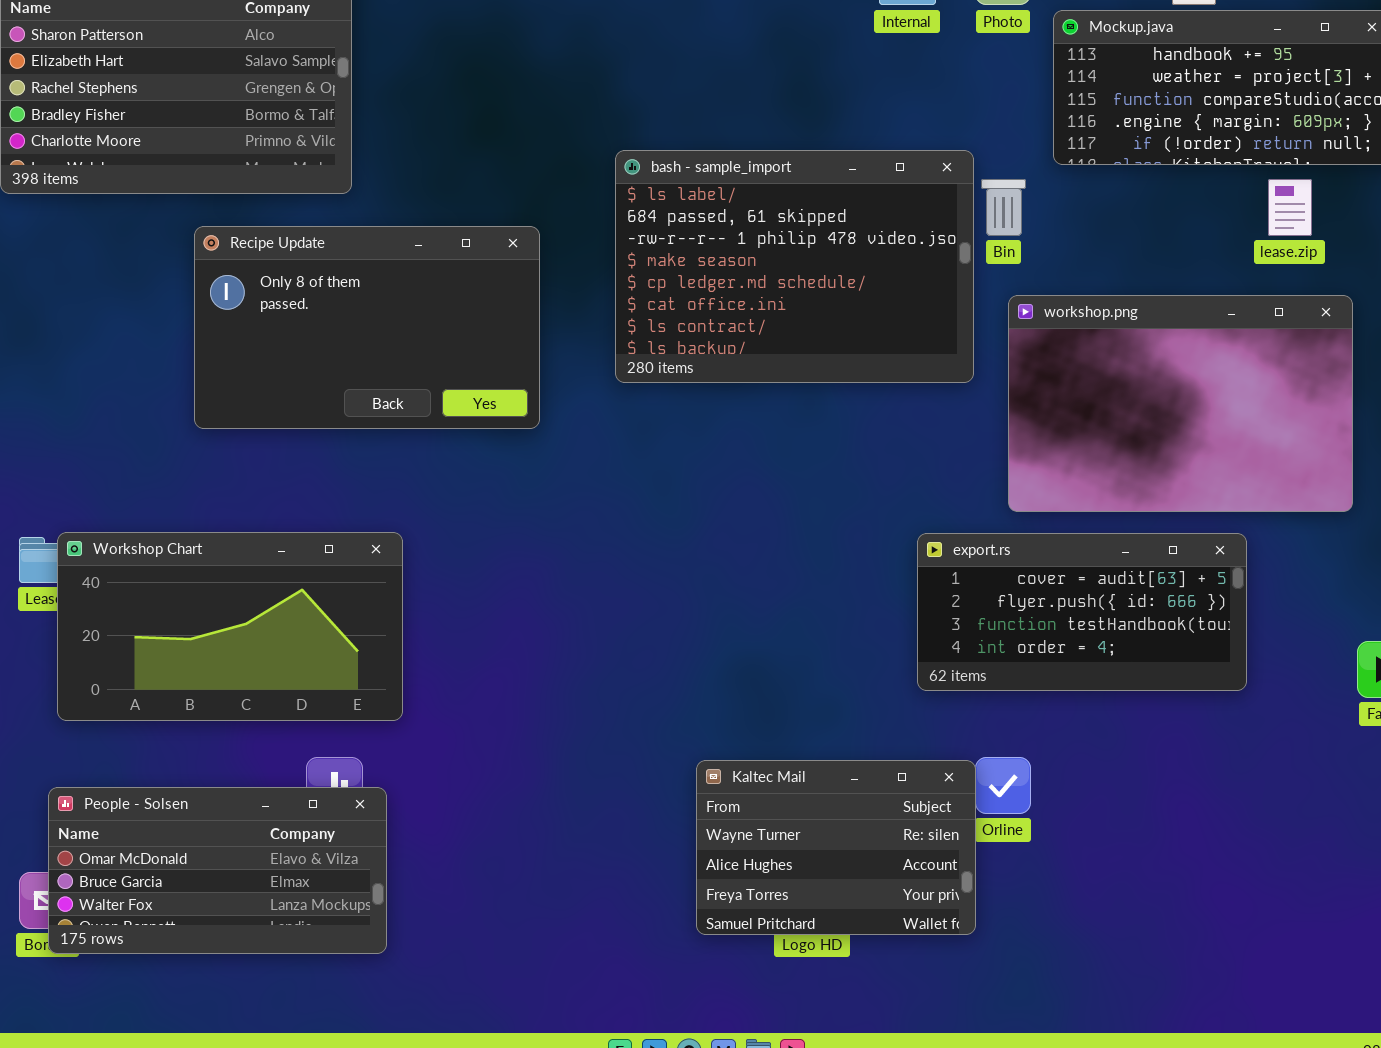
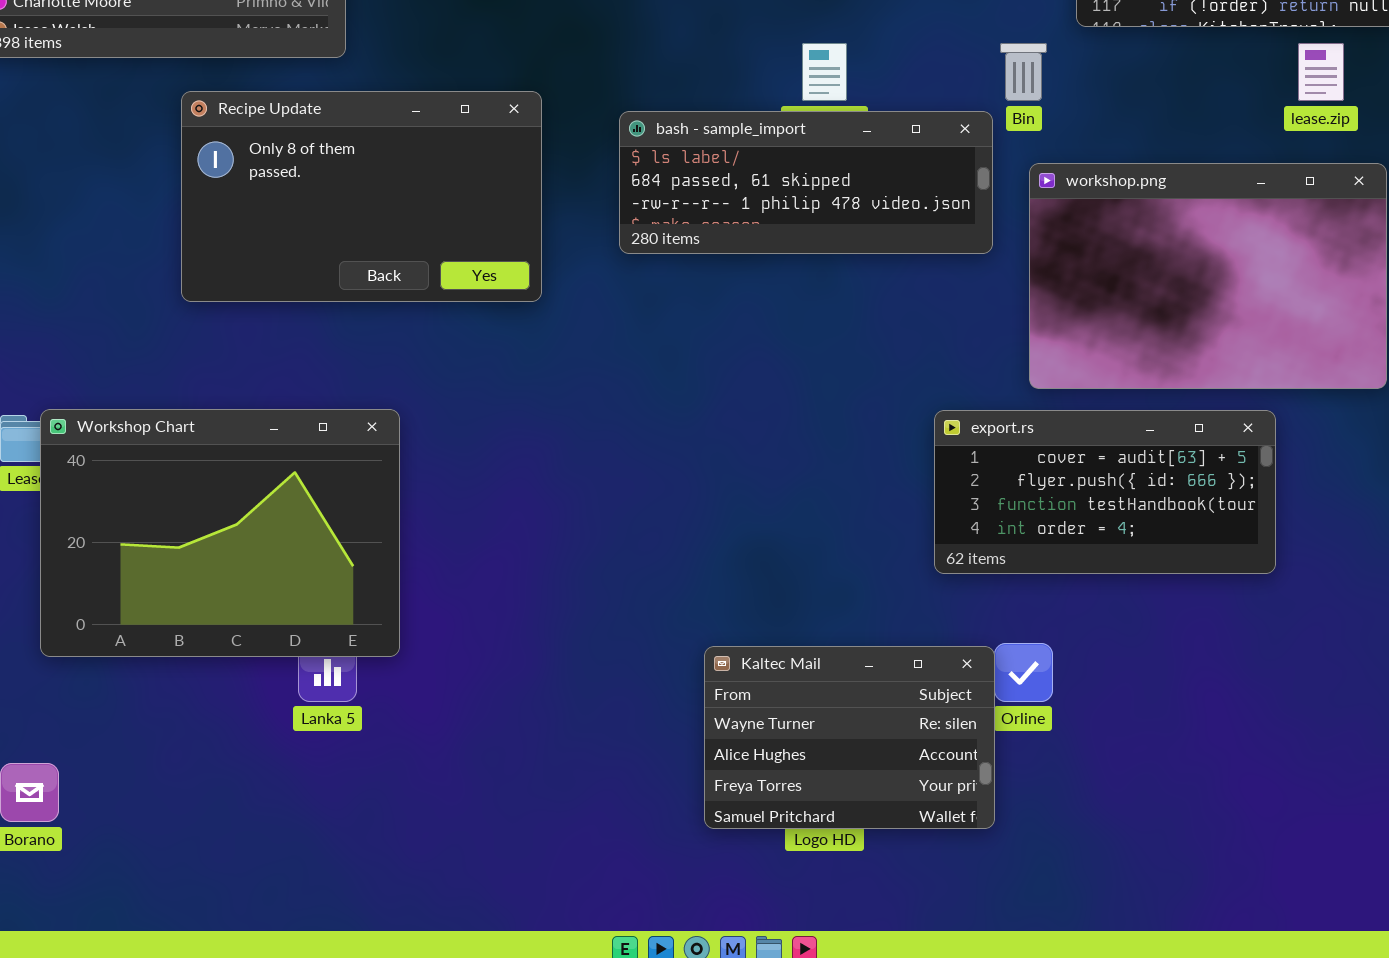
bash - sample_import: [615,150,974,383] -> [619,111,993,254], resized
Workshop Chart: [57,532,403,721] -> [40,409,400,657], resized
People - Solsen: [48,787,387,954] -> none, closed

